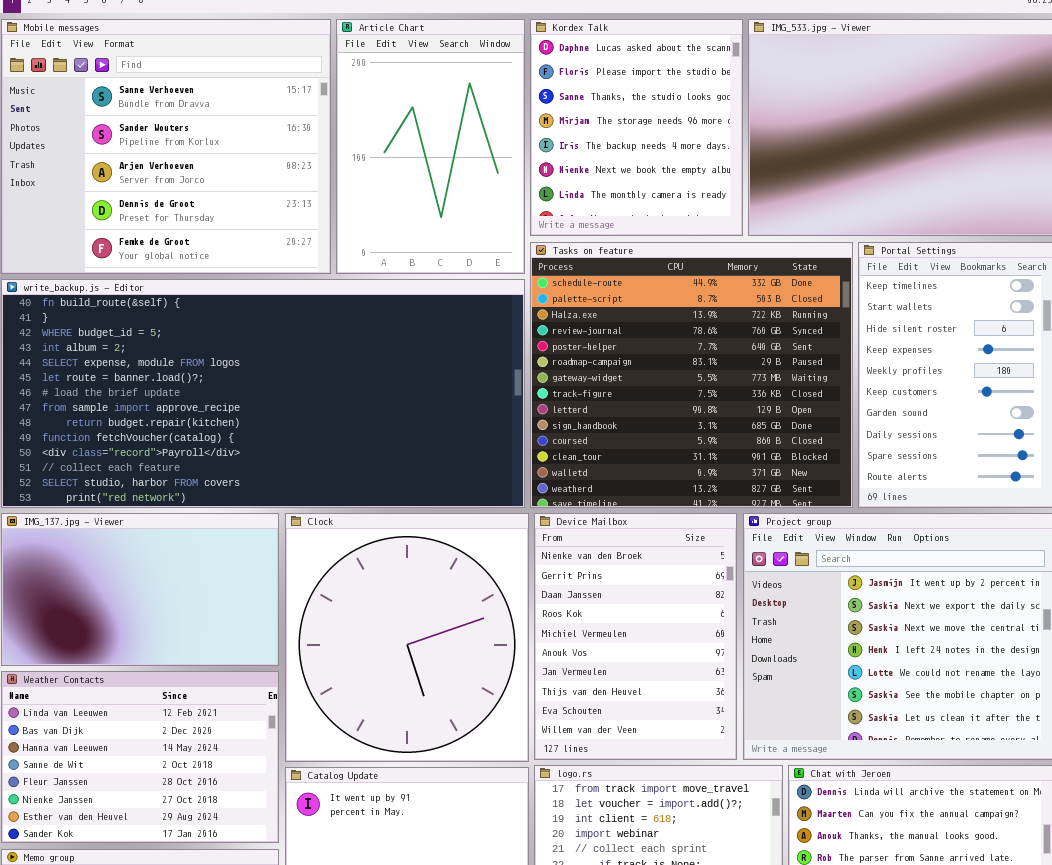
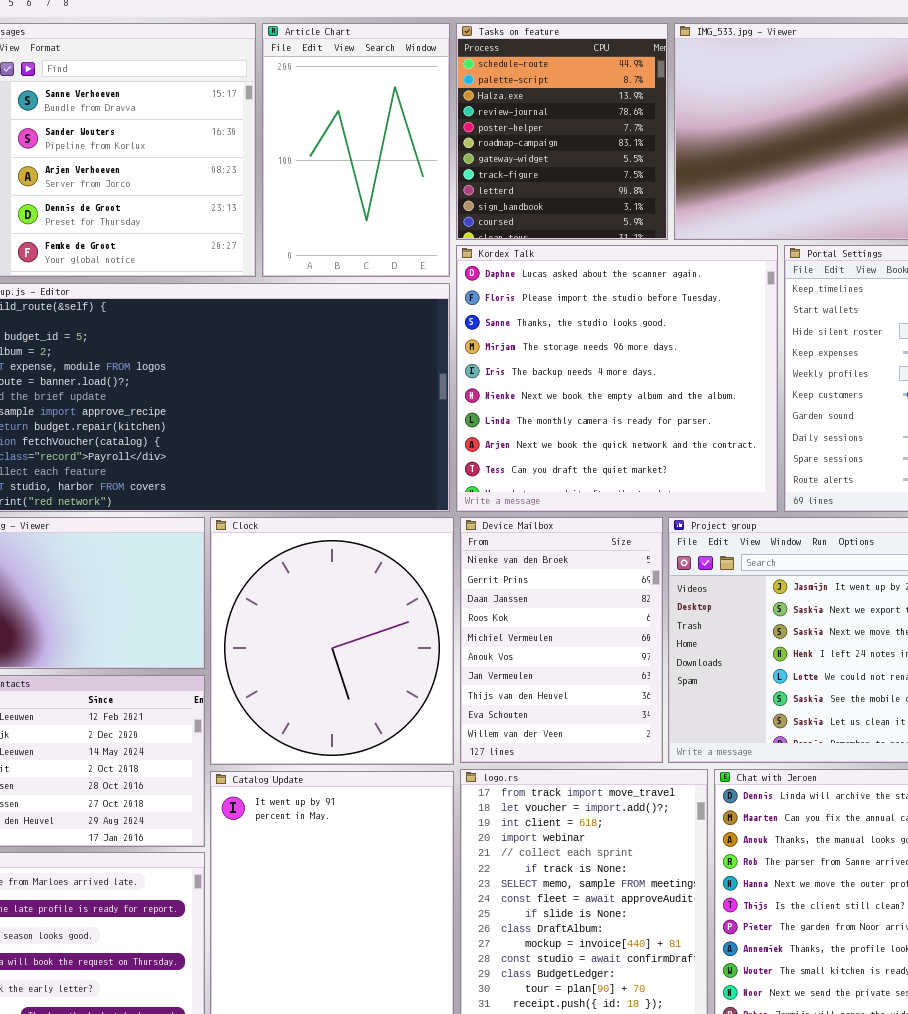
Kordex Talk: [530,19,743,236] -> [456,245,778,512], moved, resized
Tasks on feature: [530,242,853,508] -> [456,23,668,240], moved, resized

